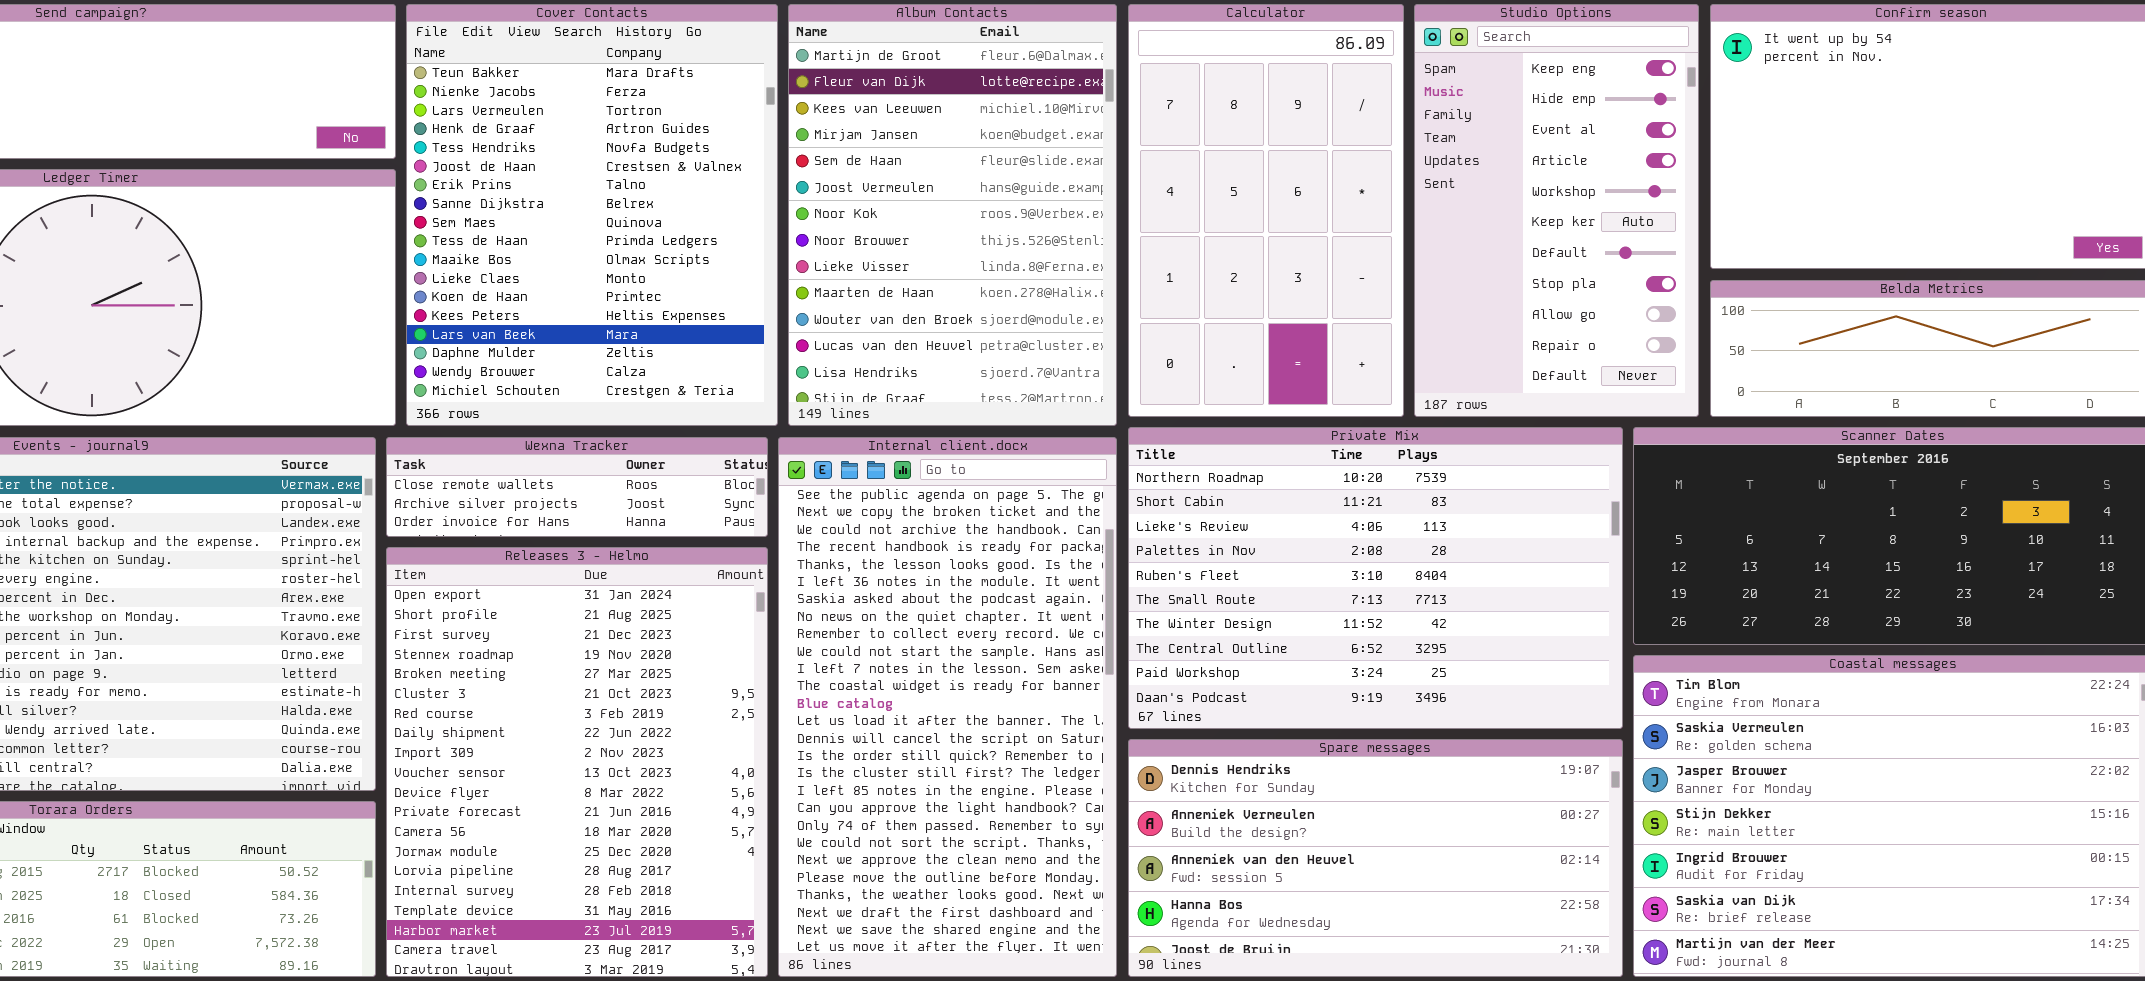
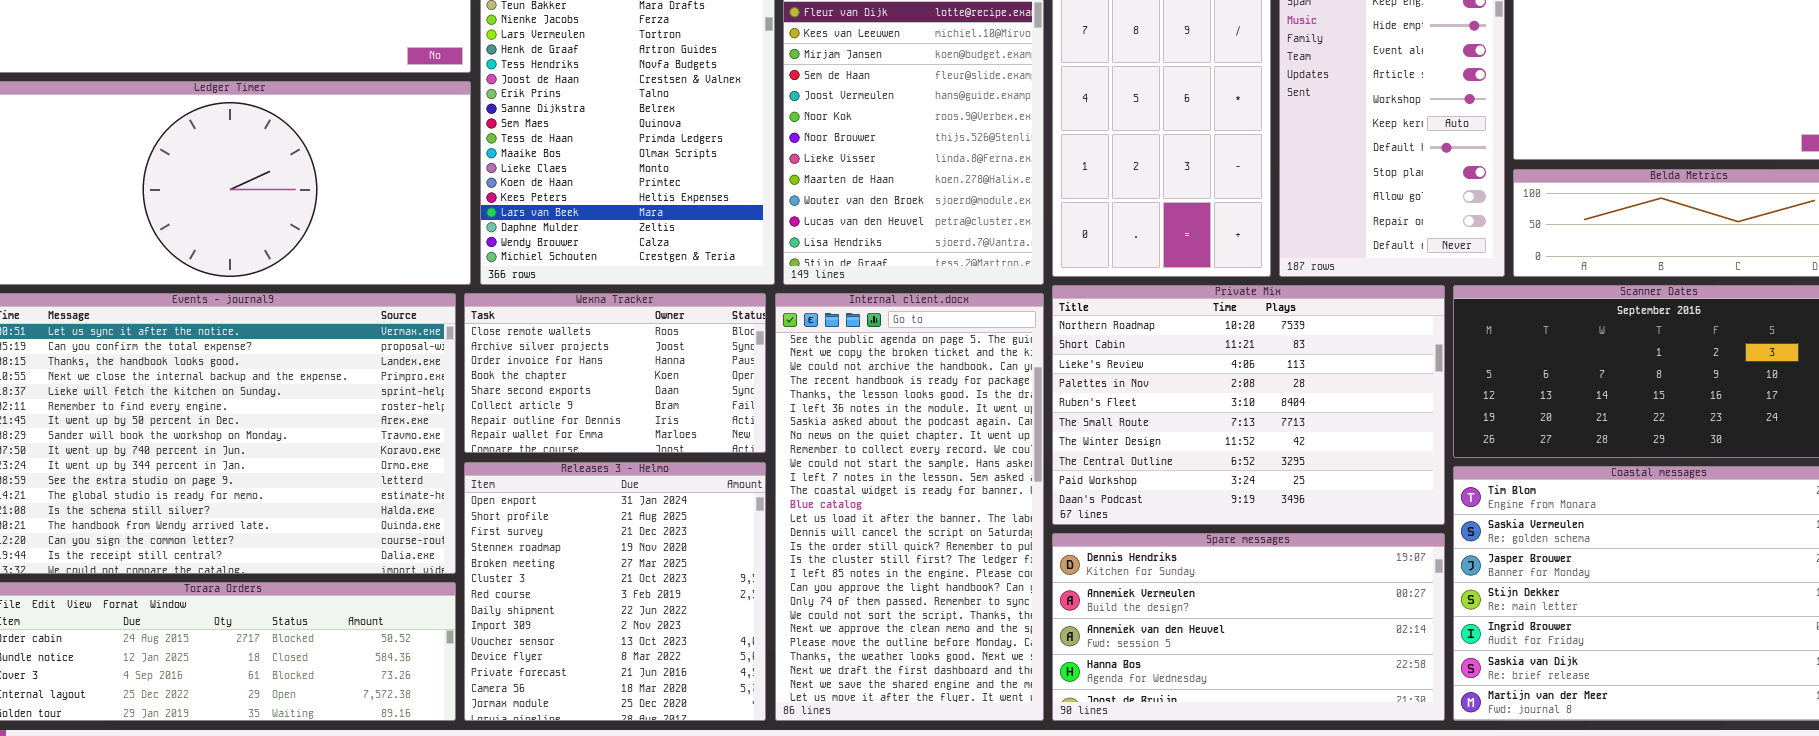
Wexna Tracker: [386,437,768,537] -> [464,293,766,453], resized
Releases 3 - Helmo: [386,547,768,977] -> [464,462,766,721], resized

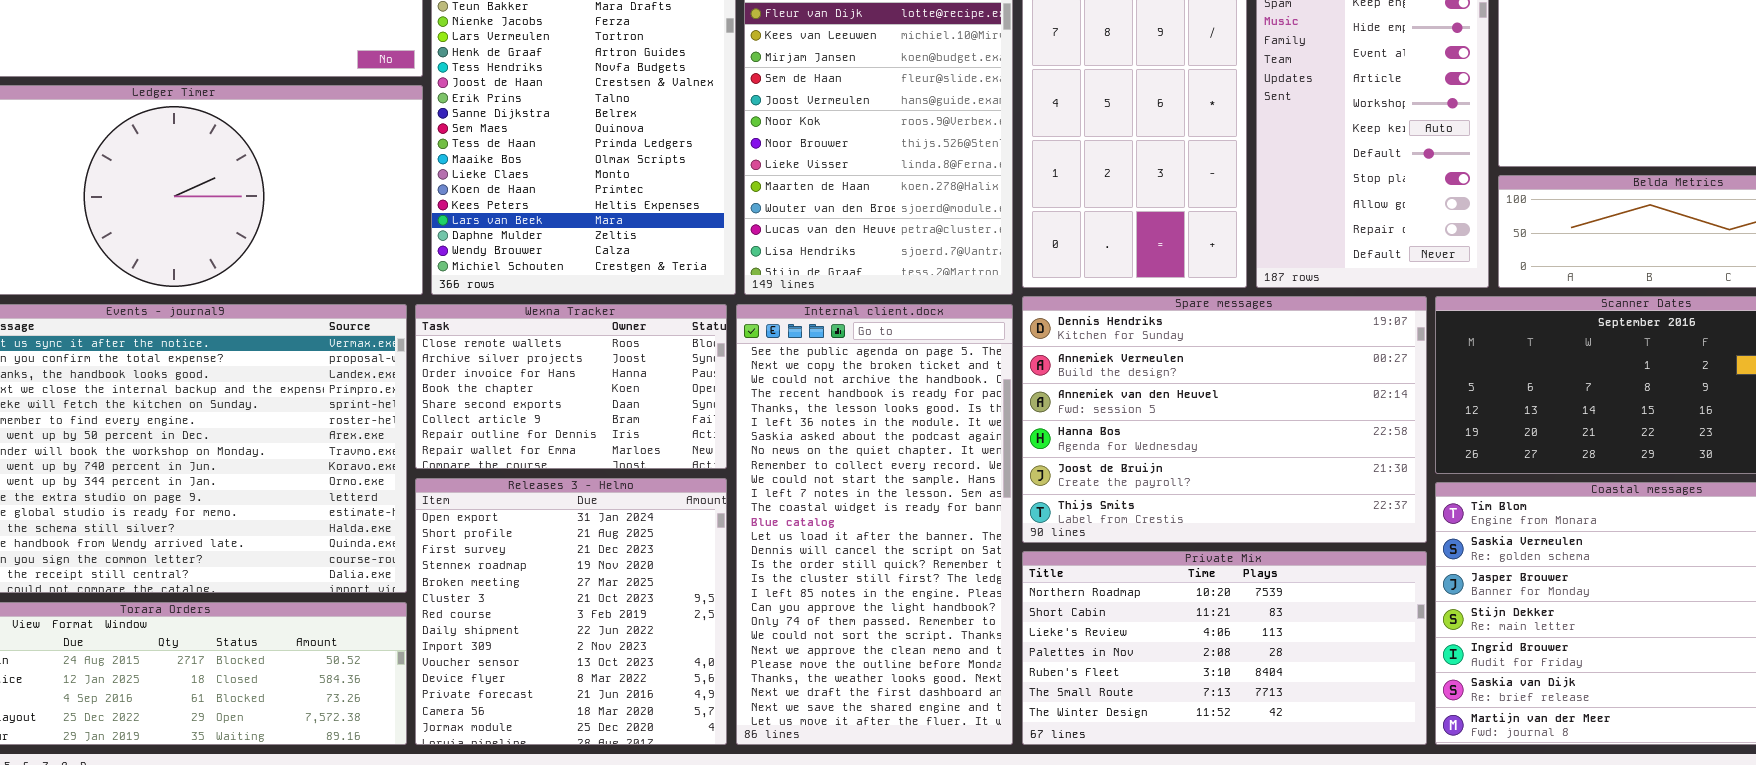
Private Mix: [1052,285,1445,525] -> [1022,551,1427,745], moved, resized
Spare messages: [1052,533,1445,721] -> [1022,296,1427,543], moved, resized

